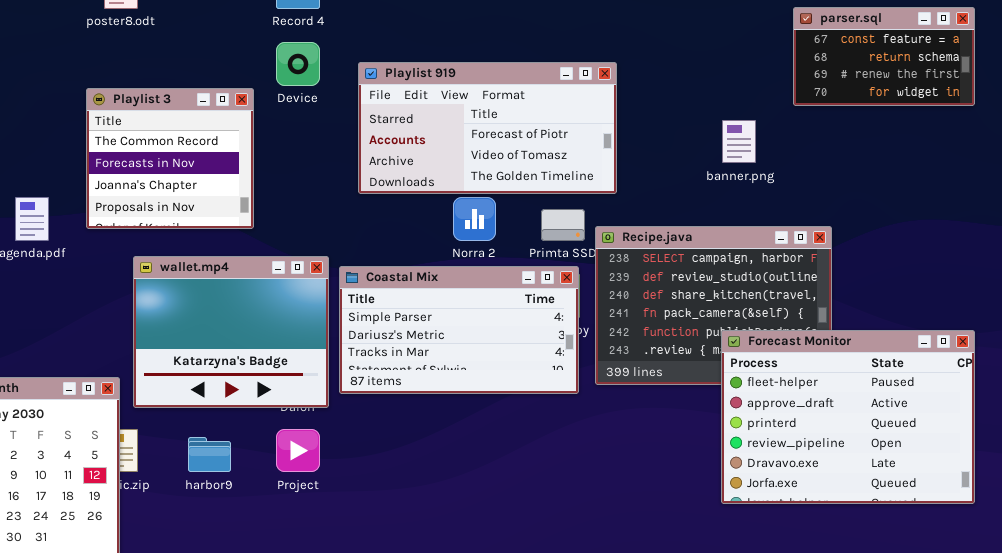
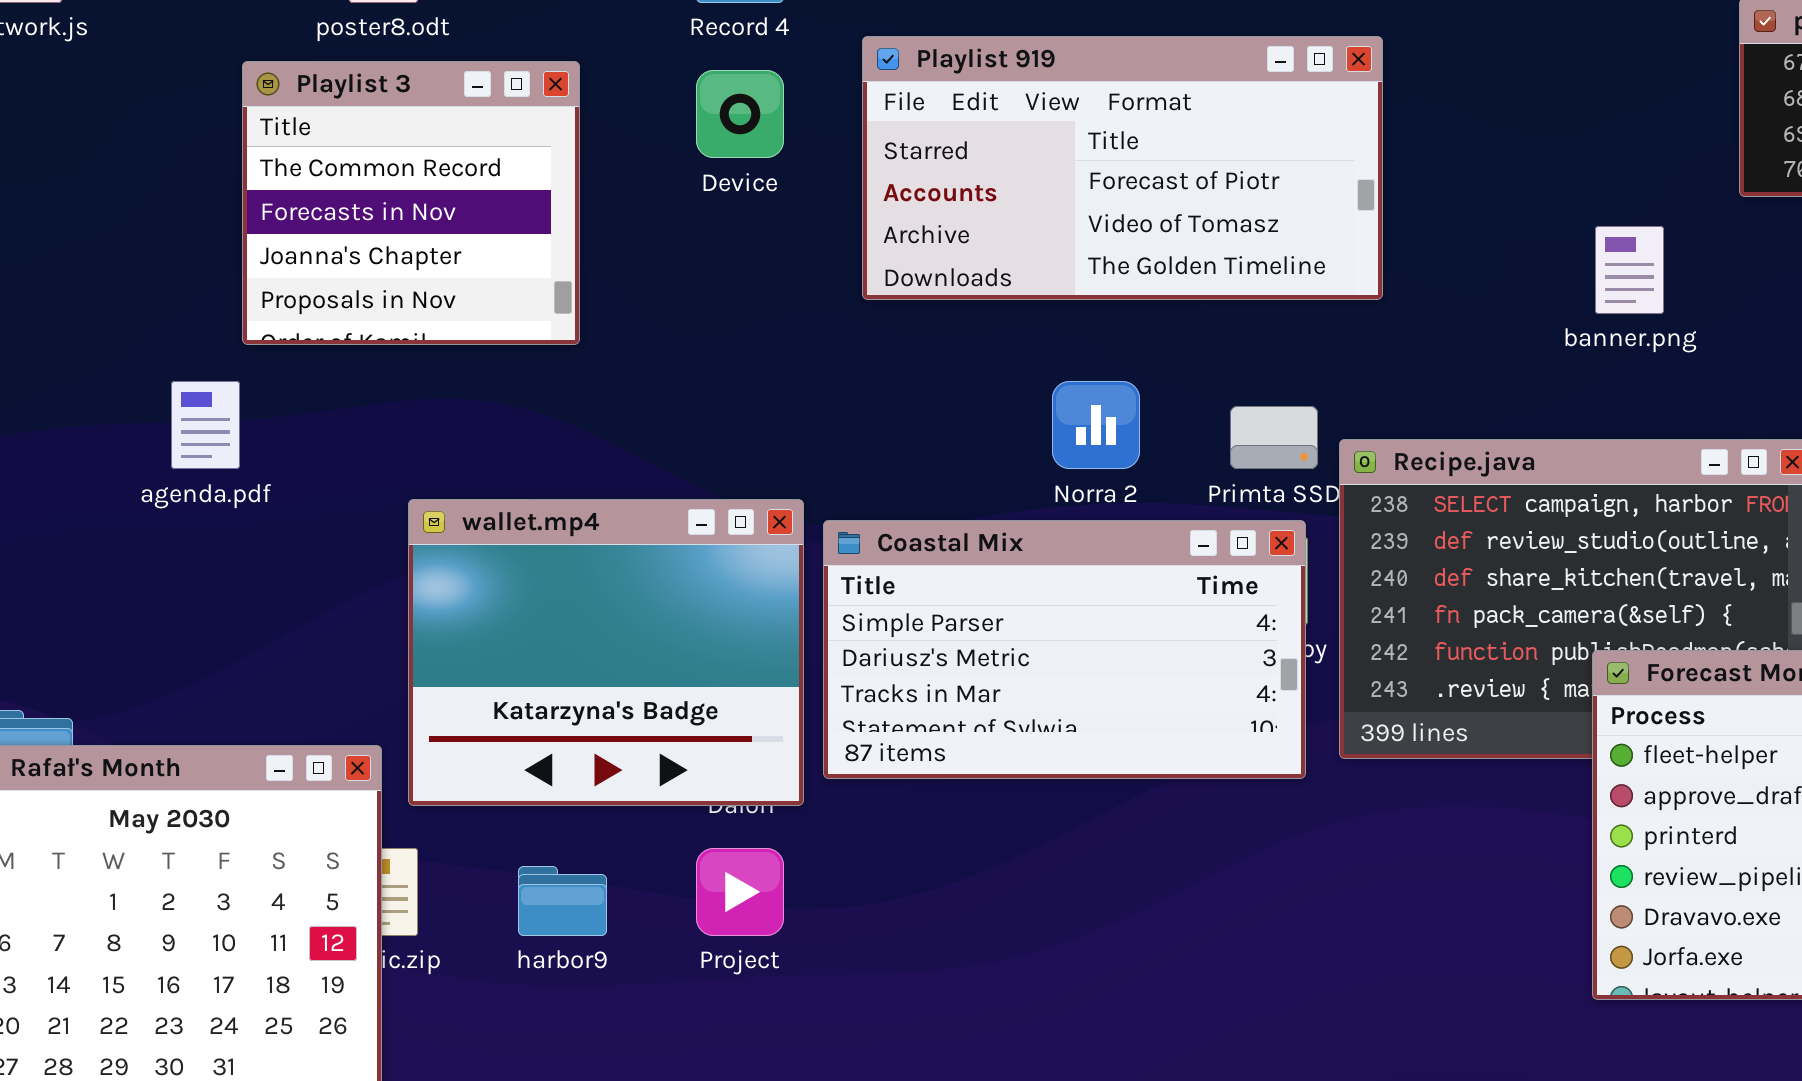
Playlist 919: [358,62,617,194] -> [862,36,1383,300], moved
Playlist 3: [86,88,254,229] -> [242,61,580,345], moved

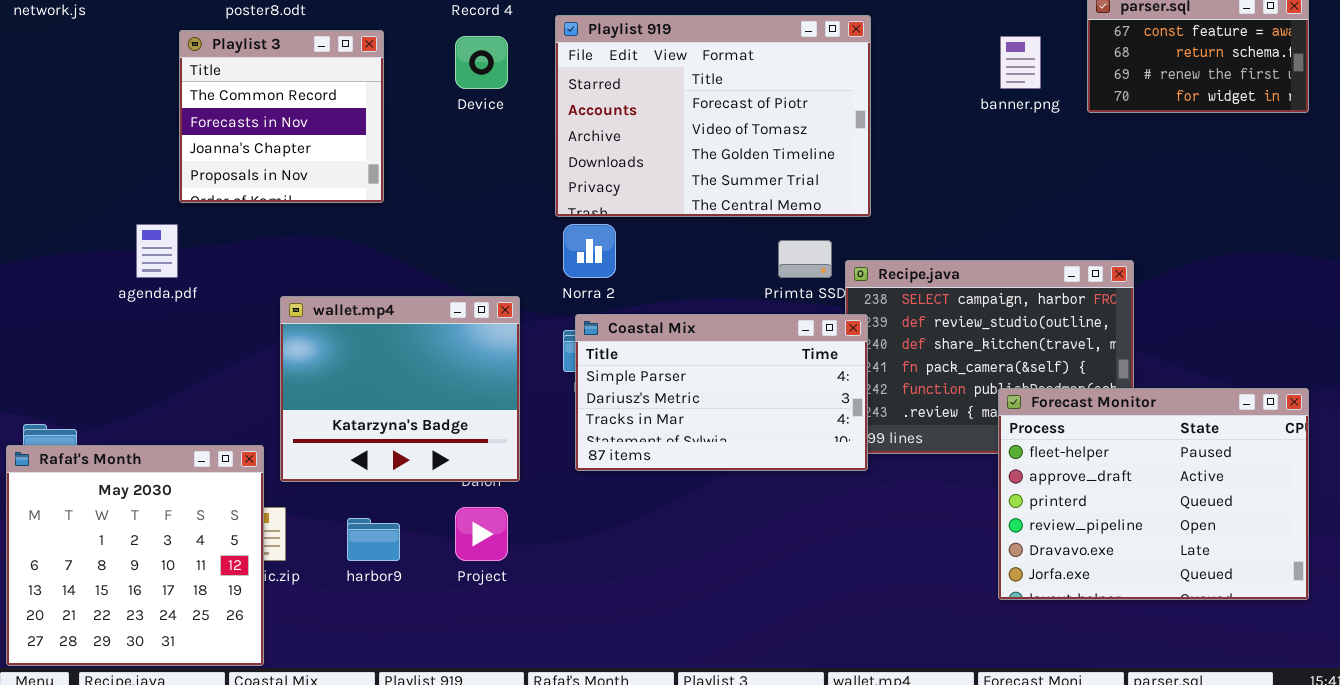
Playlist 919: [862,36,1383,300] -> [555,15,871,217], resized
banner.png: [1595,226,1664,314] -> [1000,36,1041,89], moved
Norra 2: [1052,381,1140,469] -> [563,224,616,278], moved
Coastal Mix: [823,520,1306,779] -> [575,314,868,471], moved

